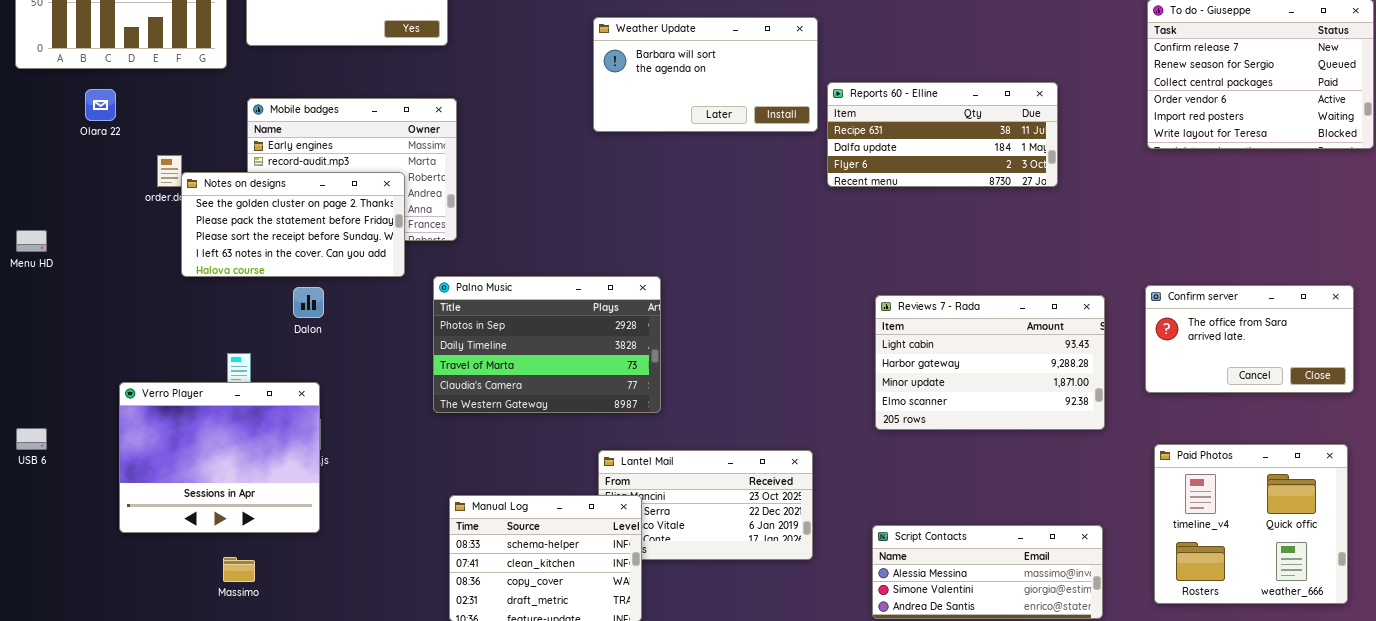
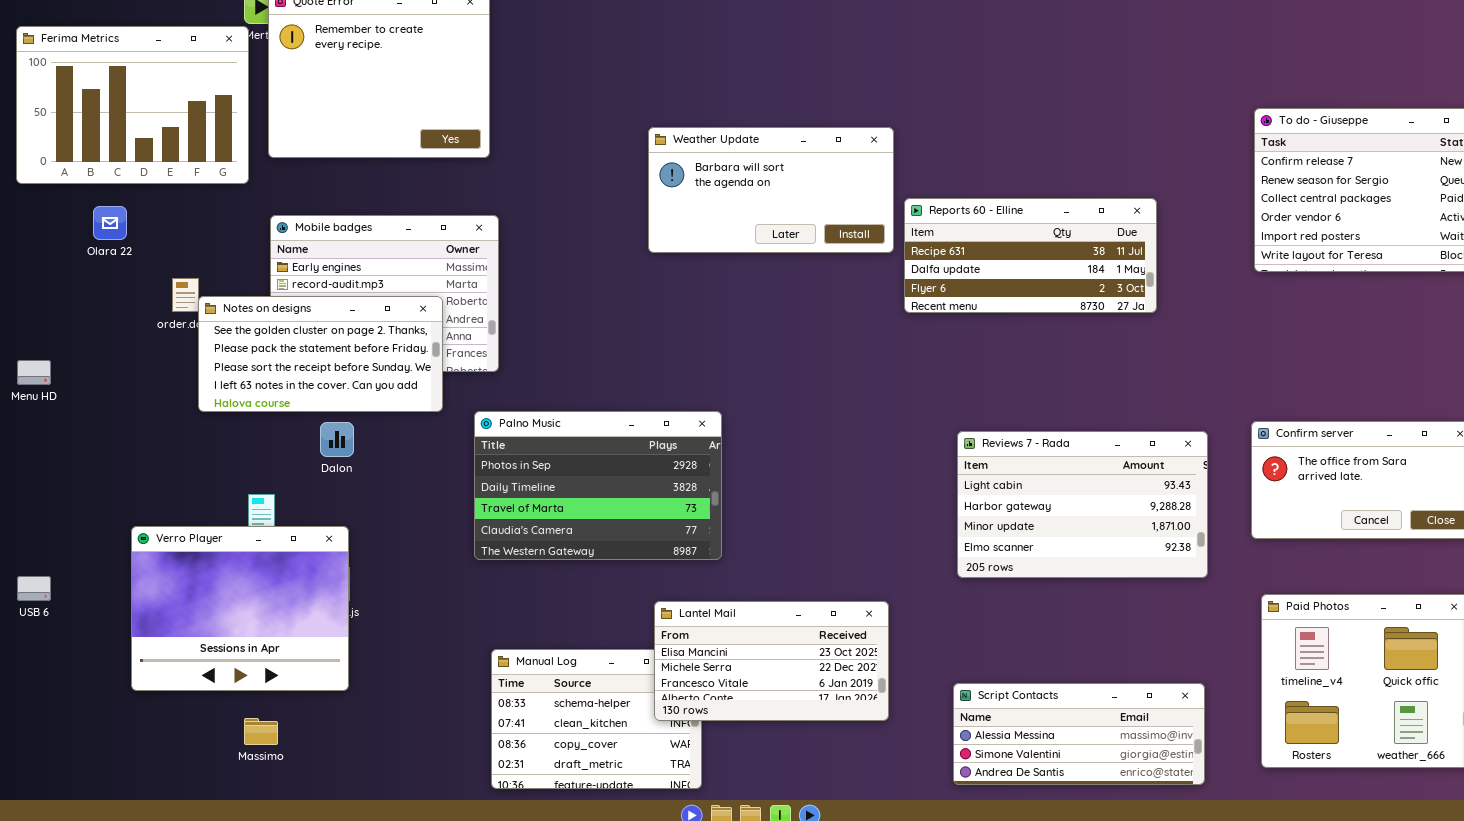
Lantel Mail: [598,450,813,560] -> [654,601,889,721], raised

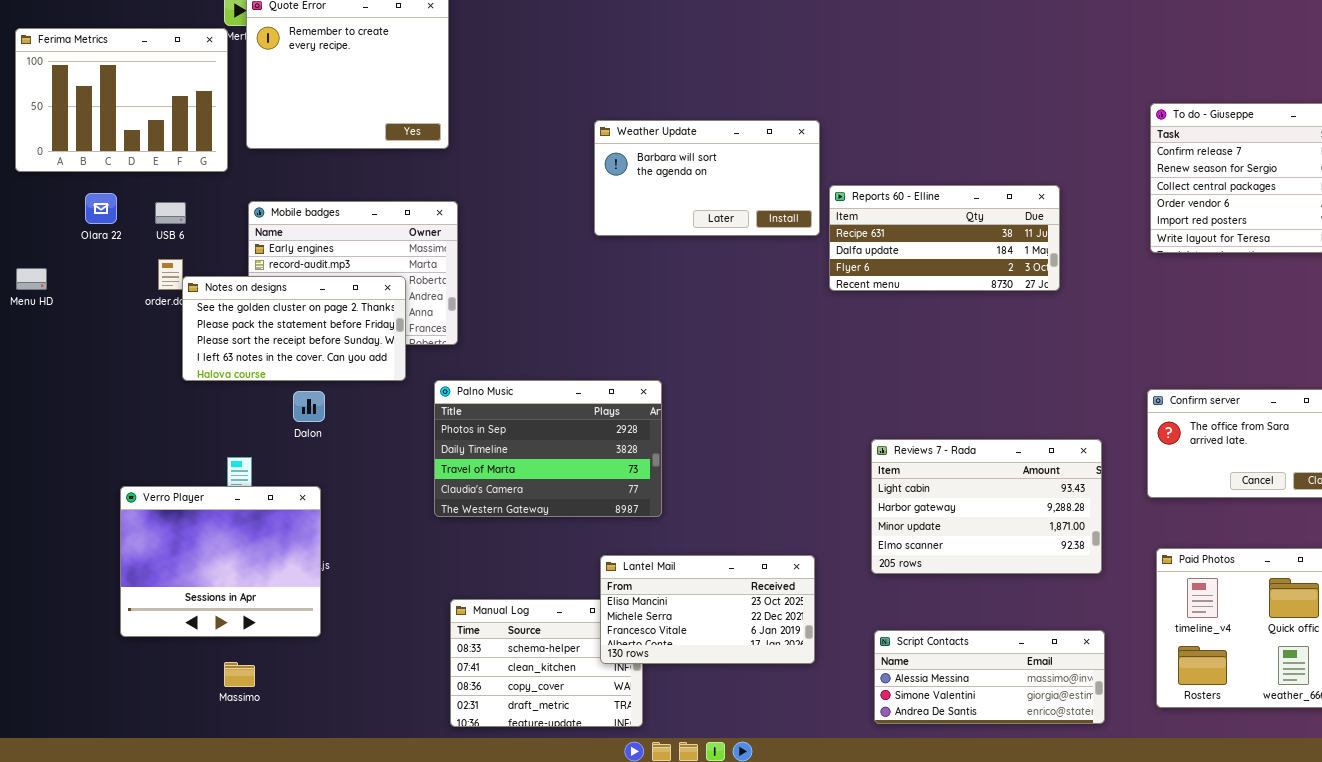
Menu HD: [17,360,51,385] -> [16,268,47,290], moved
Reviews 7 - Rada: [957,431,1208,578] -> [871,439,1102,574], moved
USB 6: [17,576,51,601] -> [155,202,186,224], moved

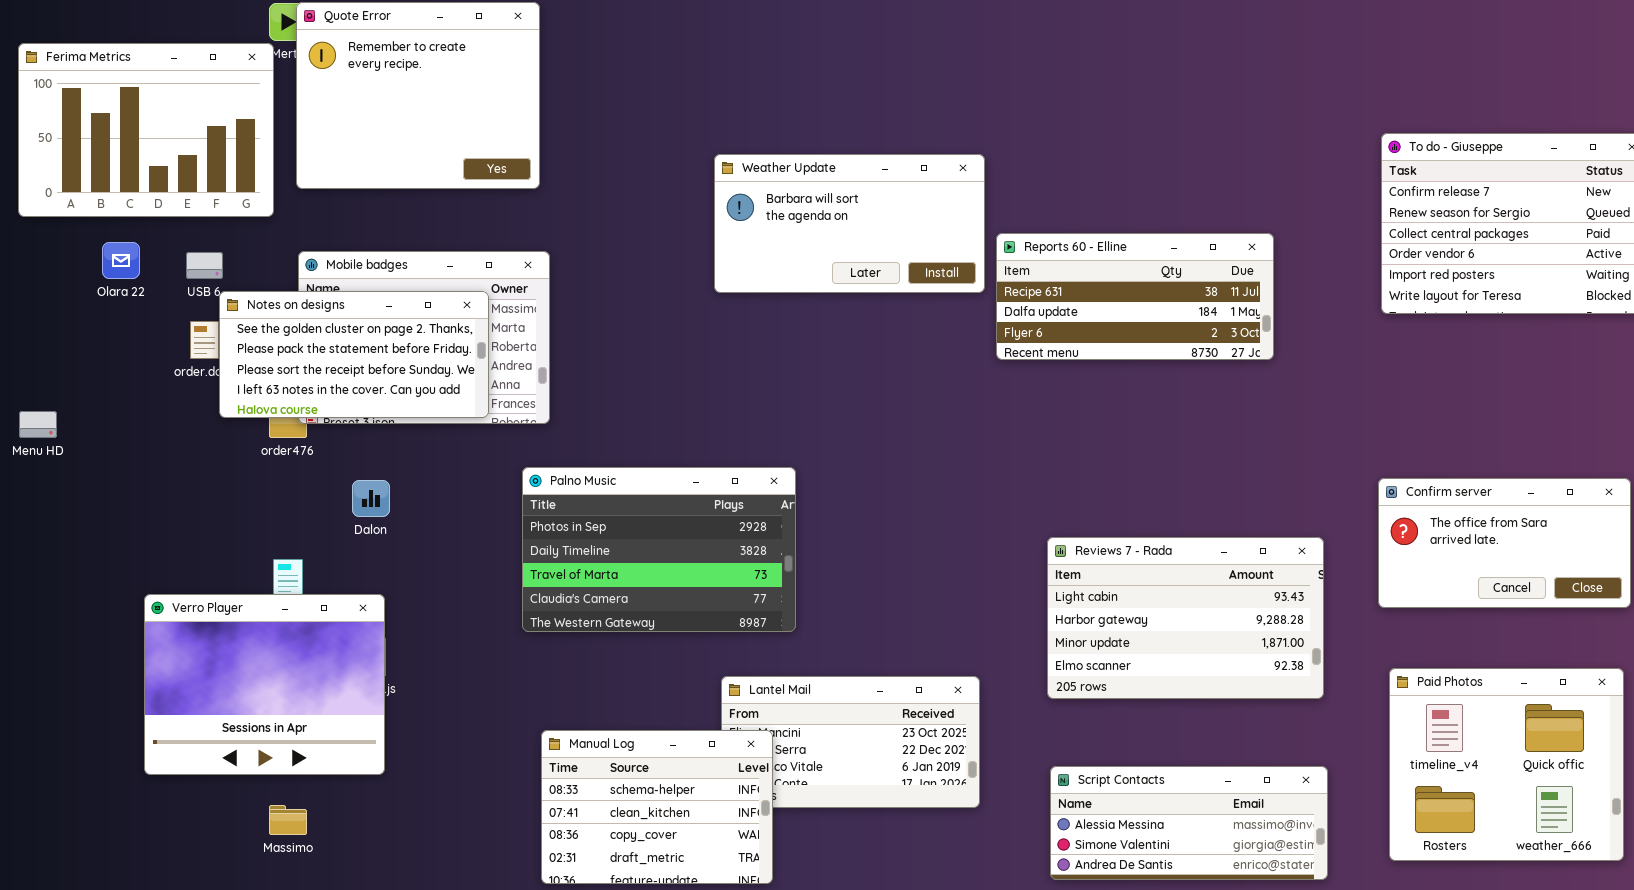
Menu HD: [16,268,47,290] -> [19,411,57,438], moved
Notes on designs: [182,276,406,381] -> [219,291,489,418], moved
Manual Log: [450,599,643,727] -> [541,730,773,884], raised

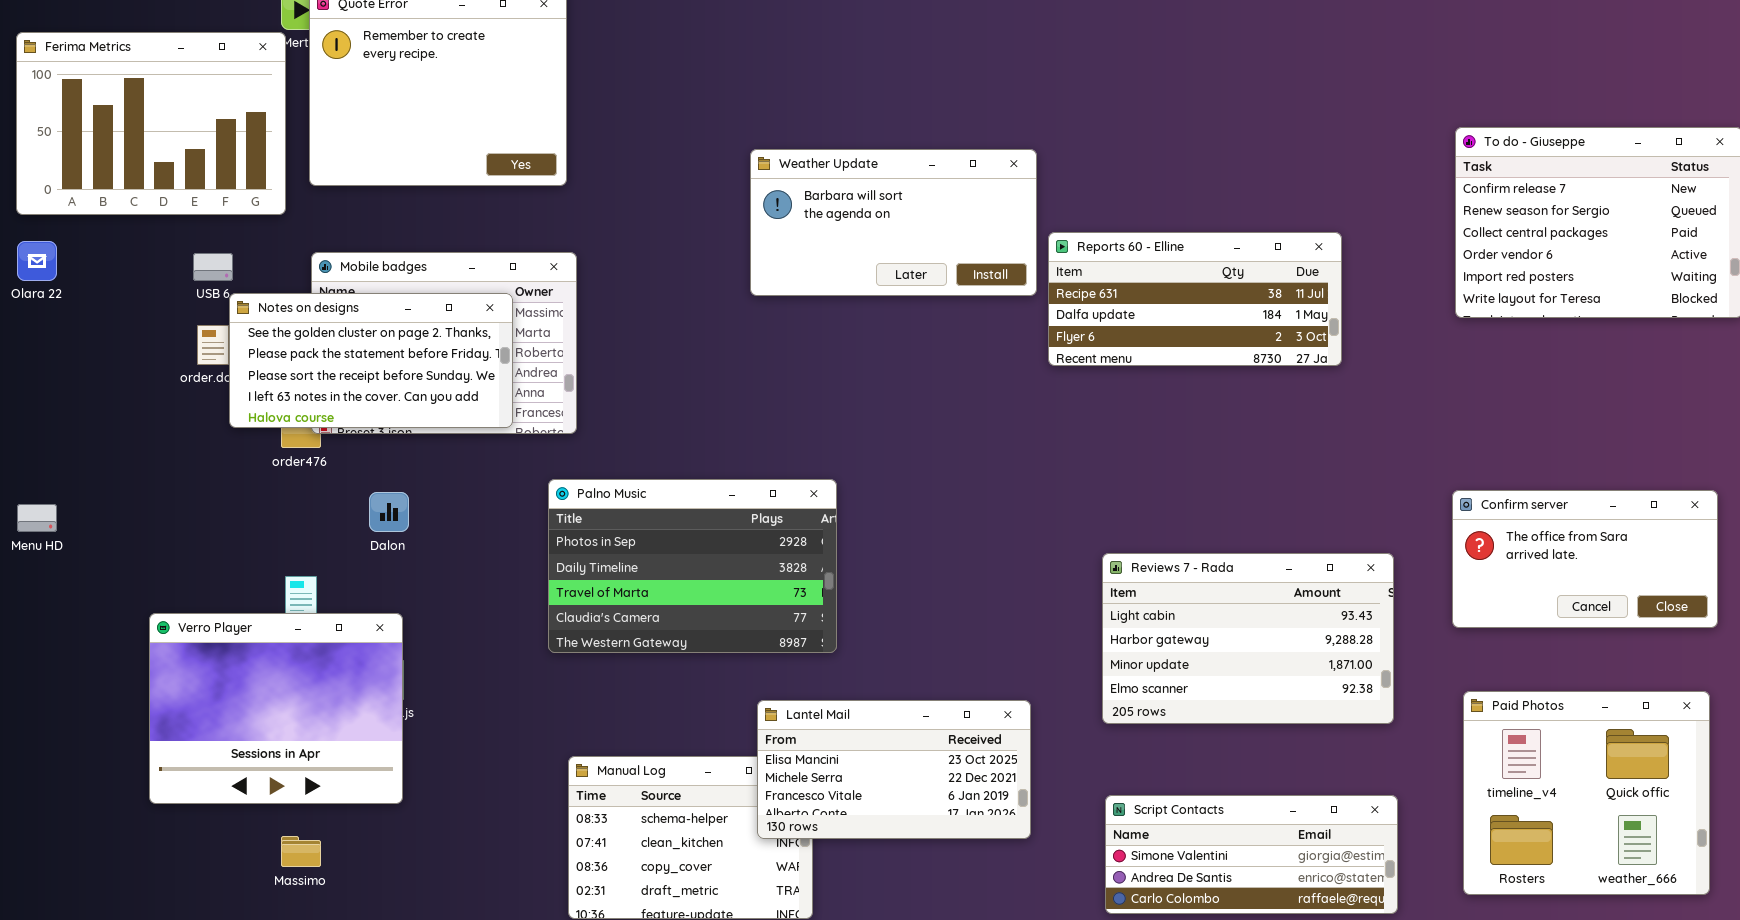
Olara 22: [102,242,140,279] -> [17,241,57,281], moved
Menu HD: [19,411,57,438] -> [17,504,57,532], moved
Lantel Mail: [721,676,980,808] -> [757,700,1031,839], raised
Script Contacts: [1050,766,1328,880] -> [1105,795,1398,914], scrolled down 1 row

